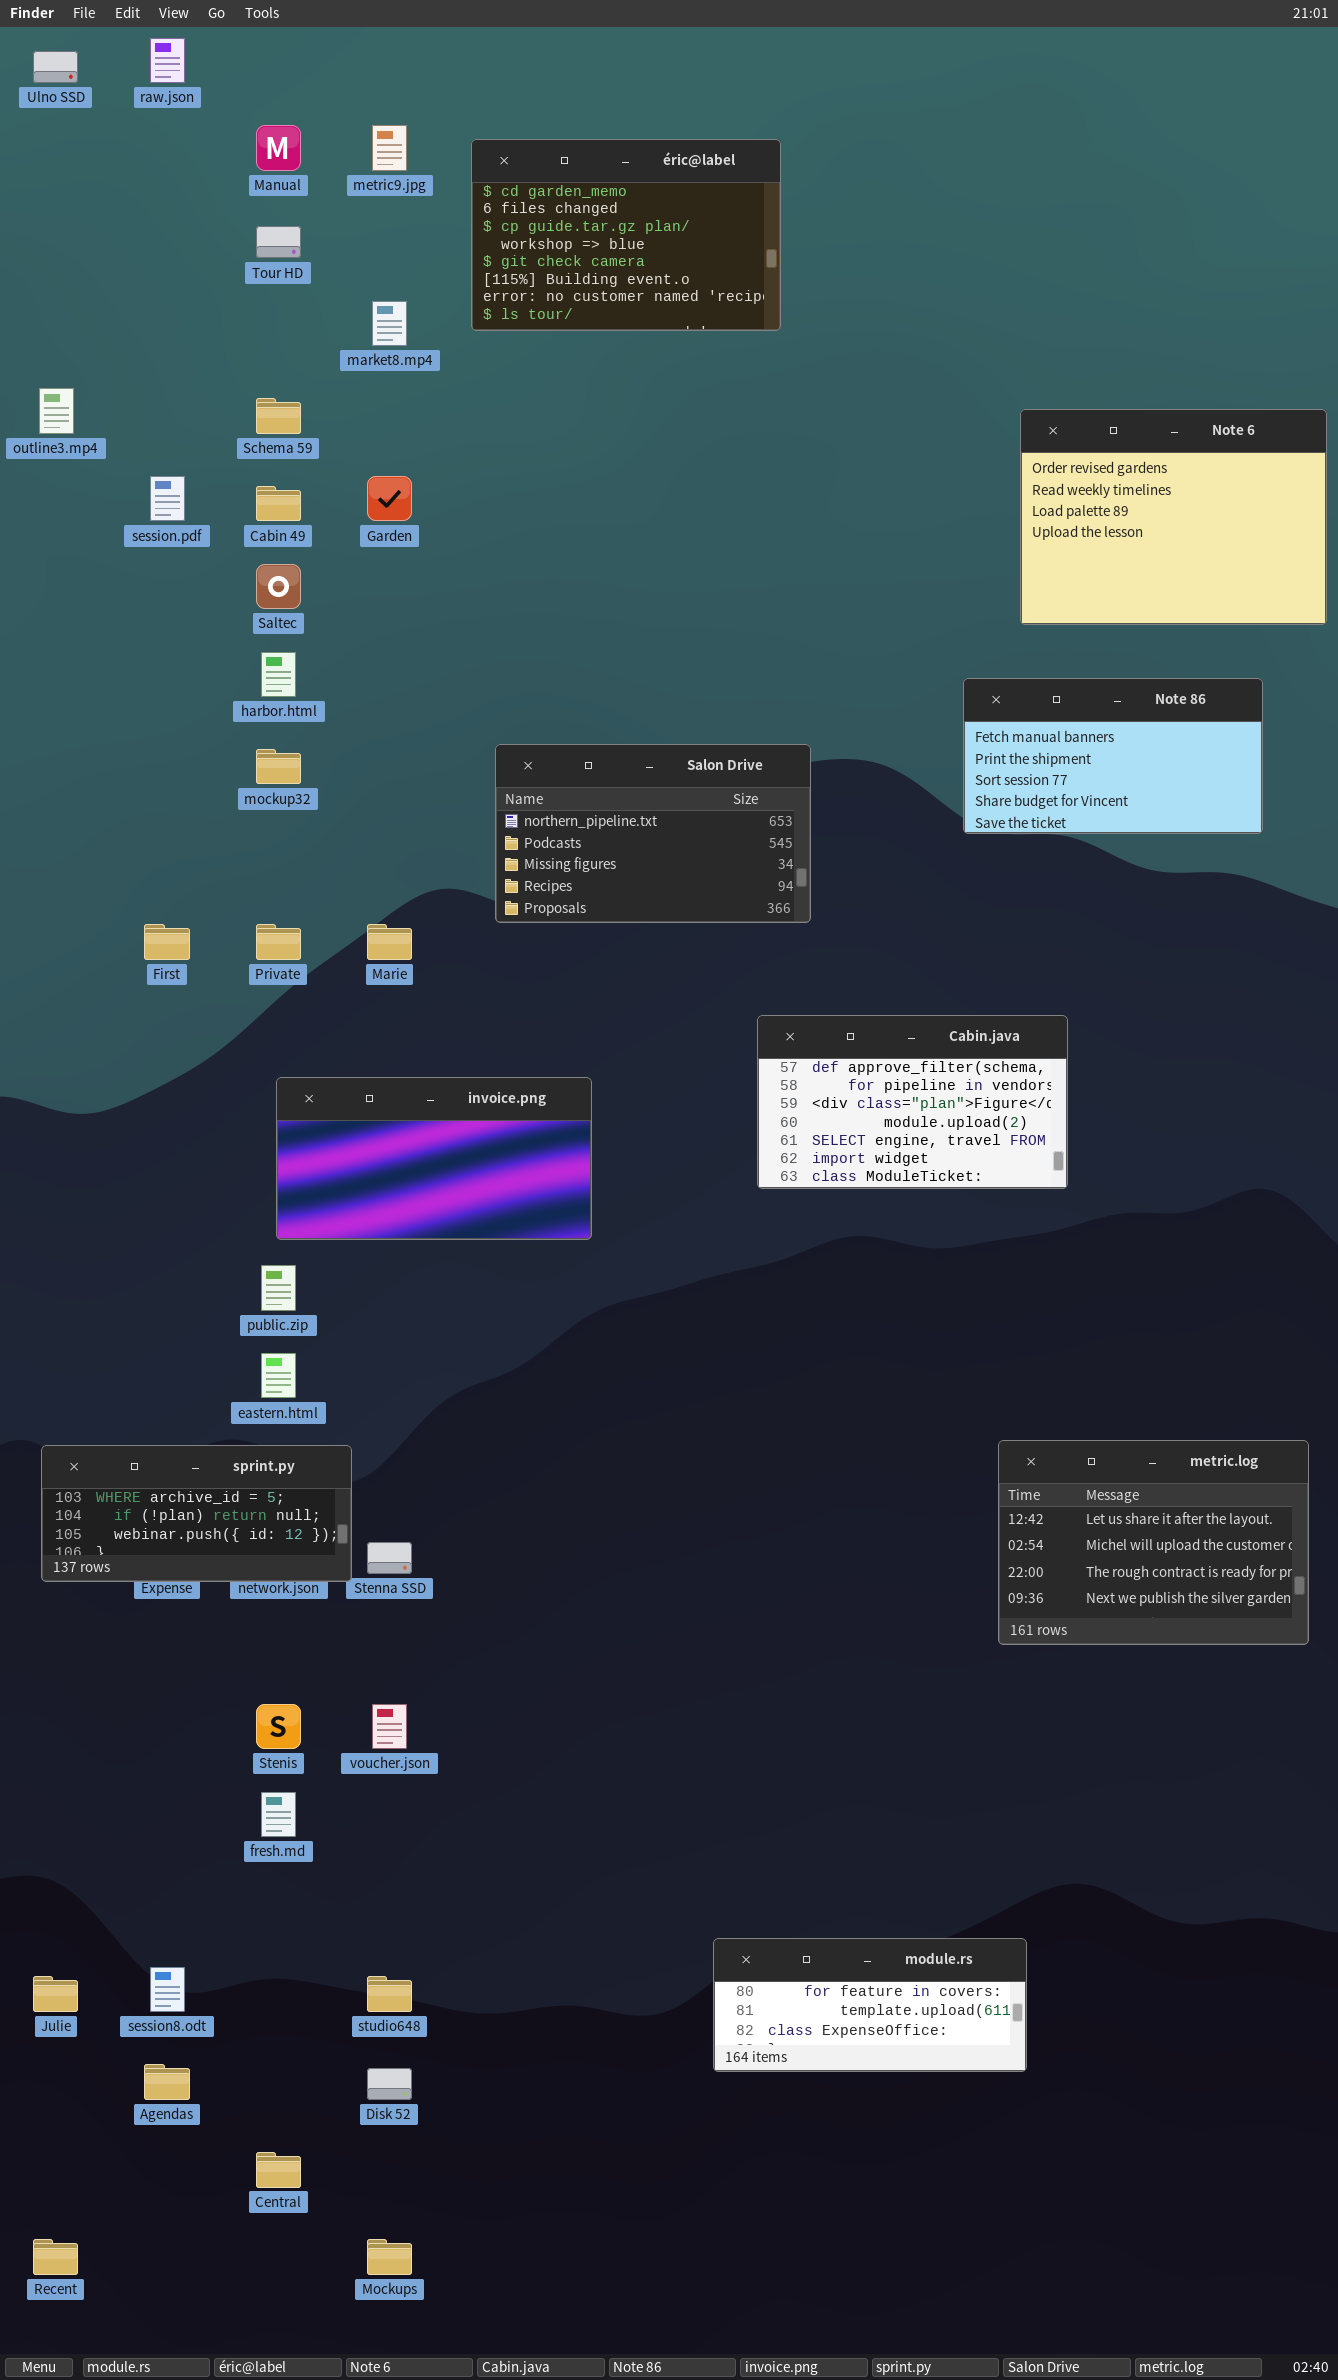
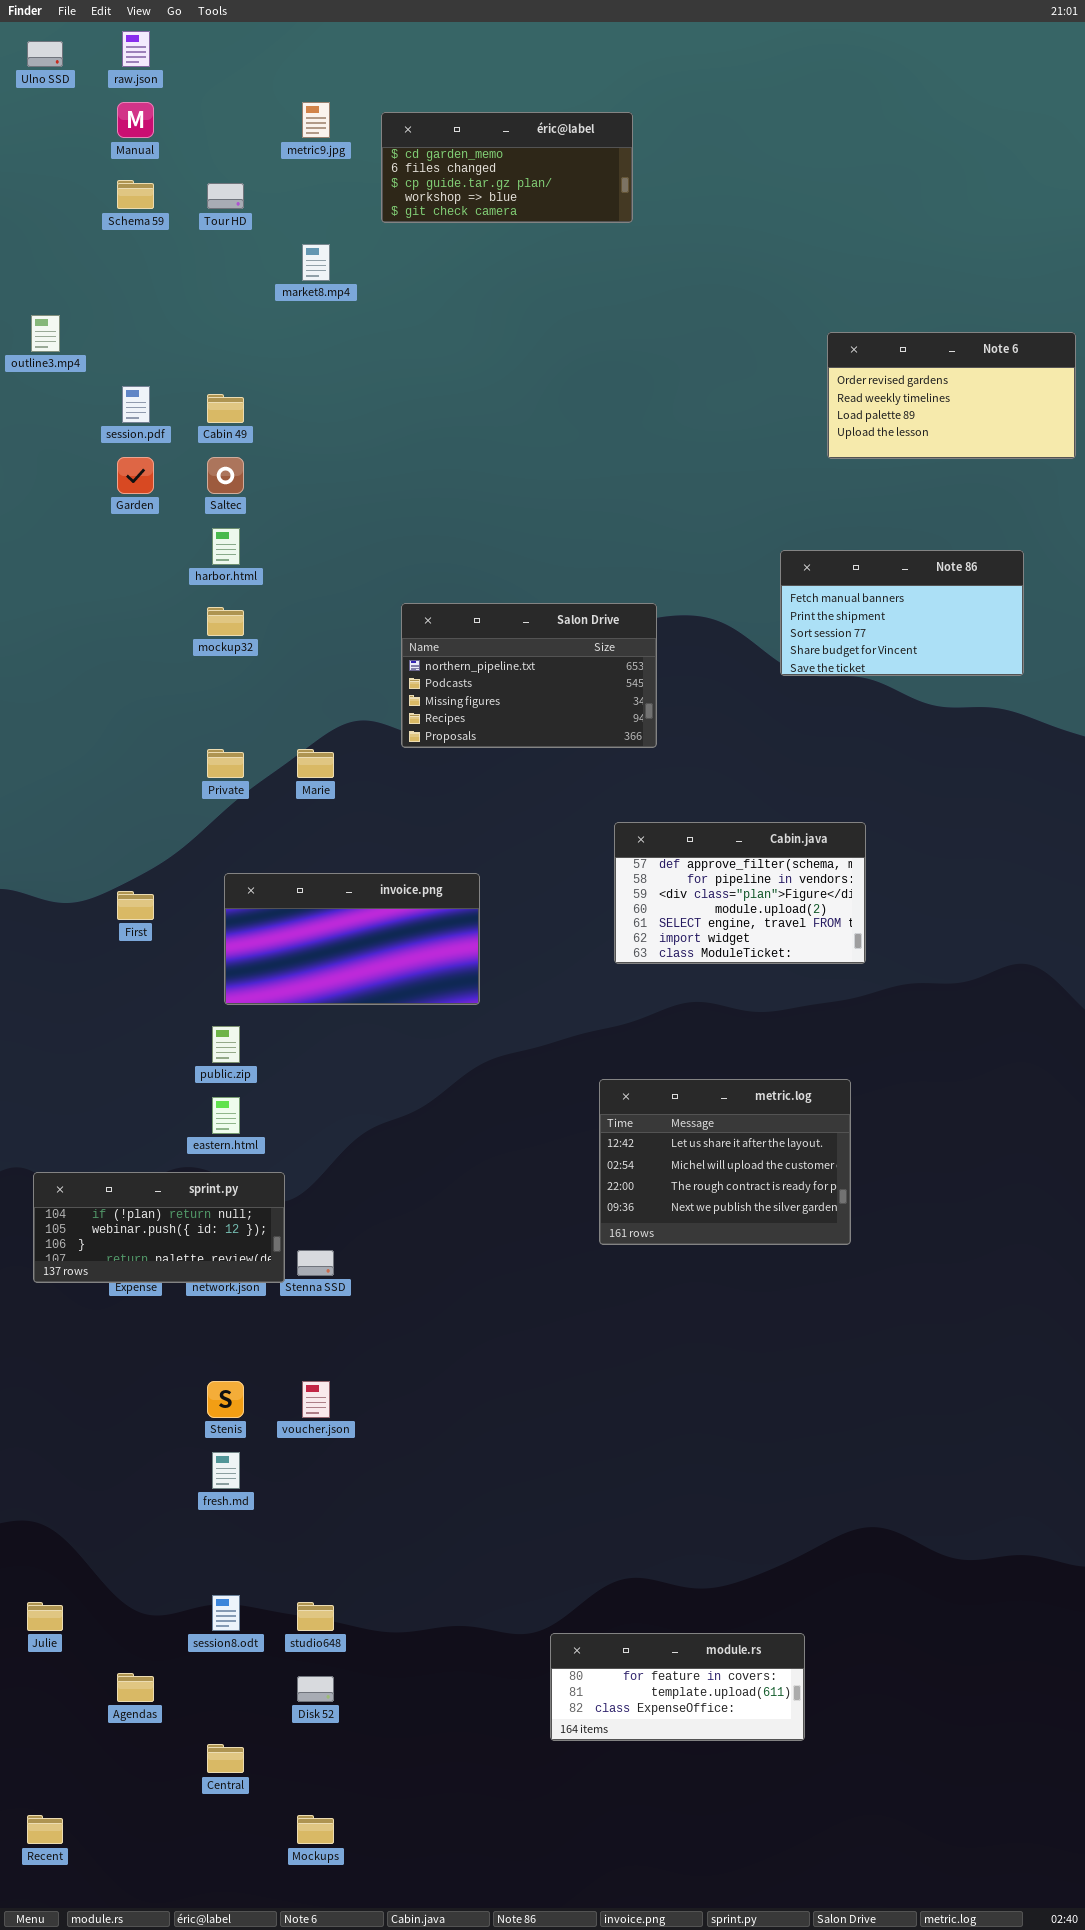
Manual: [256,125,301,171] -> [117,102,154,138], moved
éric@label: [471,139,781,331] -> [381,112,633,223], resized
Schema 59: [256,398,301,434] -> [117,180,154,209], moved
Note 6: [1020,409,1327,625] -> [827,332,1076,459], resized
Garden: [367,476,412,521] -> [117,457,154,494], moved
First: [144,924,190,960] -> [117,891,154,920], moved
metric.log: [998,1440,1309,1645] -> [599,1079,851,1245], moved
sprint.py: [41,1445,352,1582] -> [33,1172,285,1283], scrolled down 1 row
module.rs: [713,1938,1027,2072] -> [550,1633,805,1741], moved
session8.odt: [150,1967,185,2012] -> [212,1595,240,1631], moved

